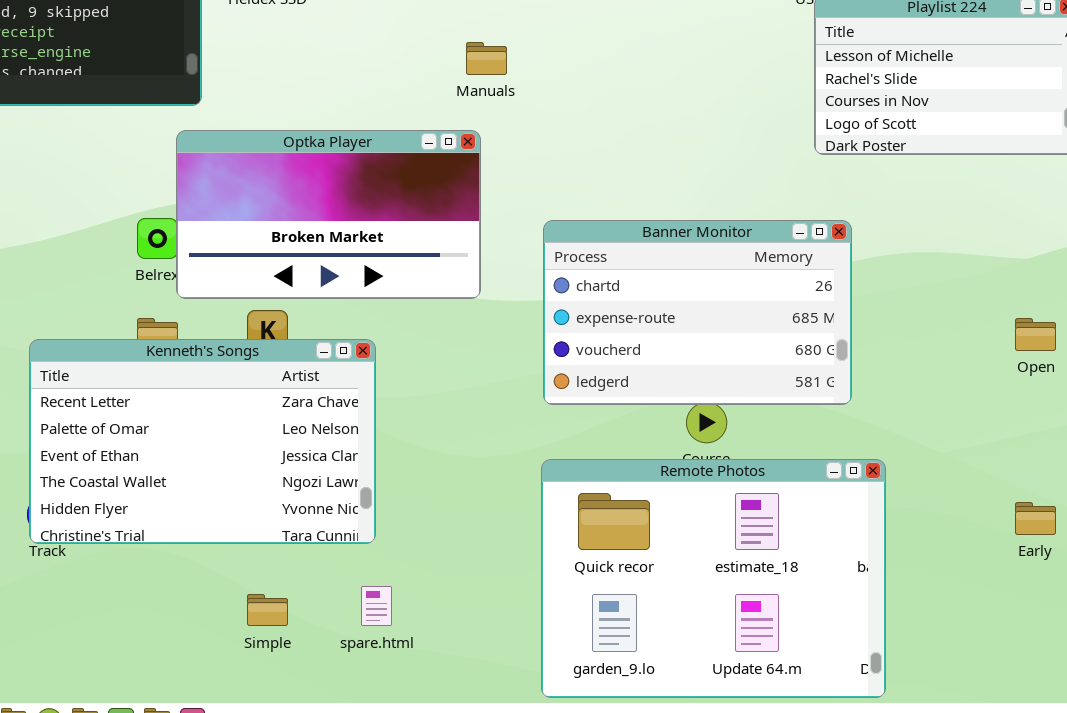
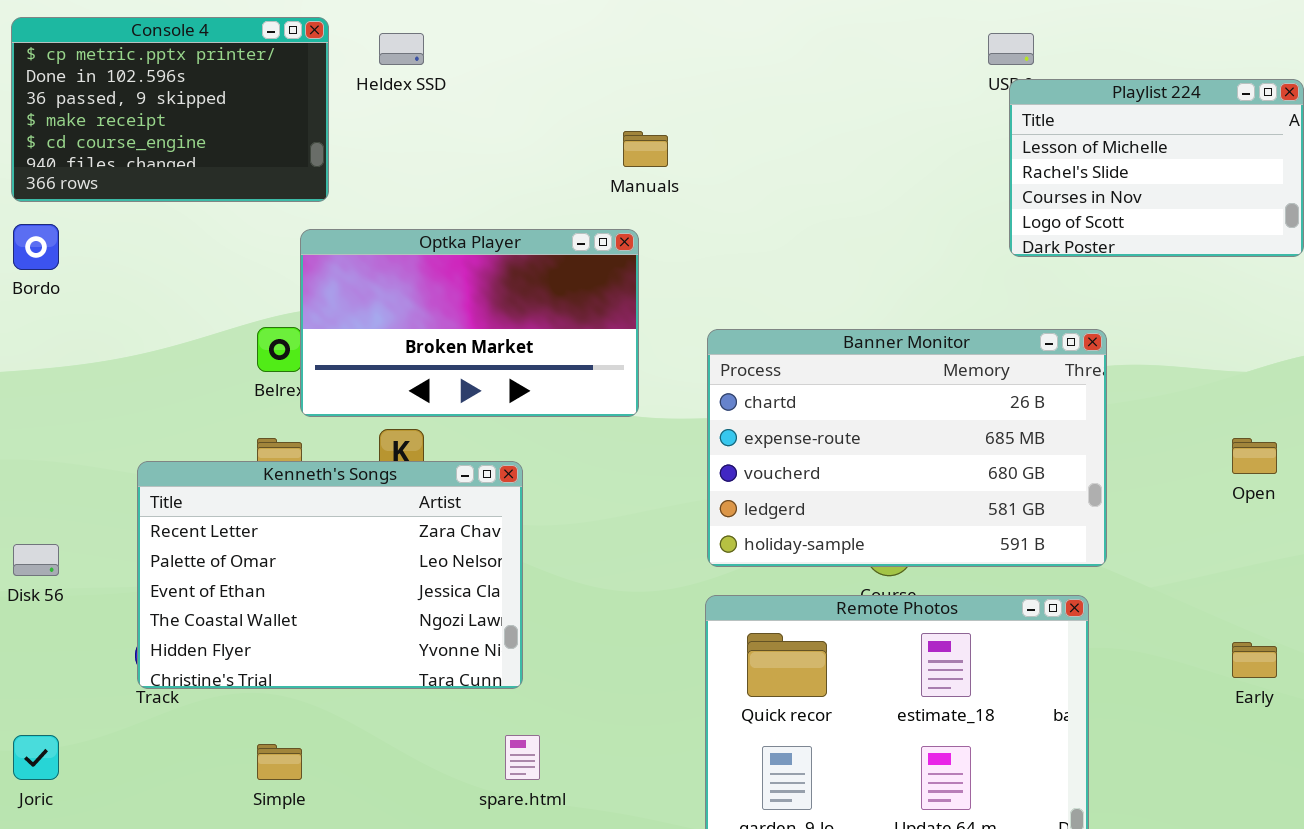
Banner Monitor: [543,220,852,405] -> [707,329,1107,567], resized
Simple: [247,594,288,626] -> [257,744,302,780], moved

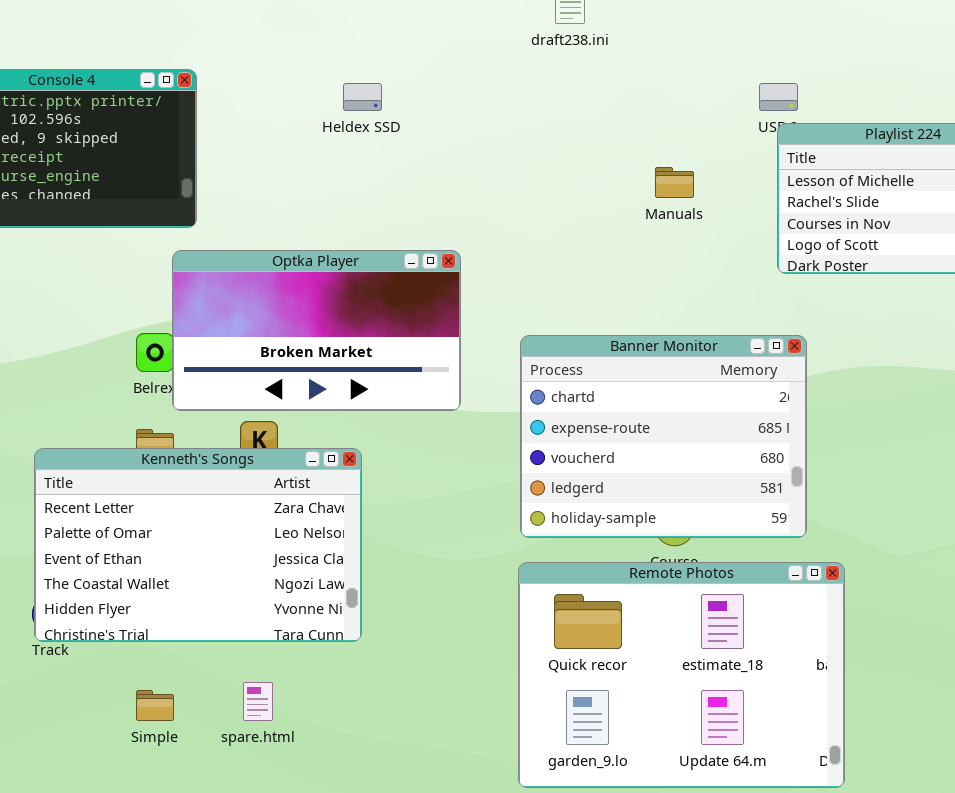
Heldex SSD: [379,33,424,65] -> [343,83,382,111], moved
Manuals: [623,131,668,167] -> [655,167,694,198], moved
Banner Monitor: [707,329,1107,567] -> [520,335,807,538], resized
spare.html: [505,735,540,780] -> [243,682,273,721], moved

